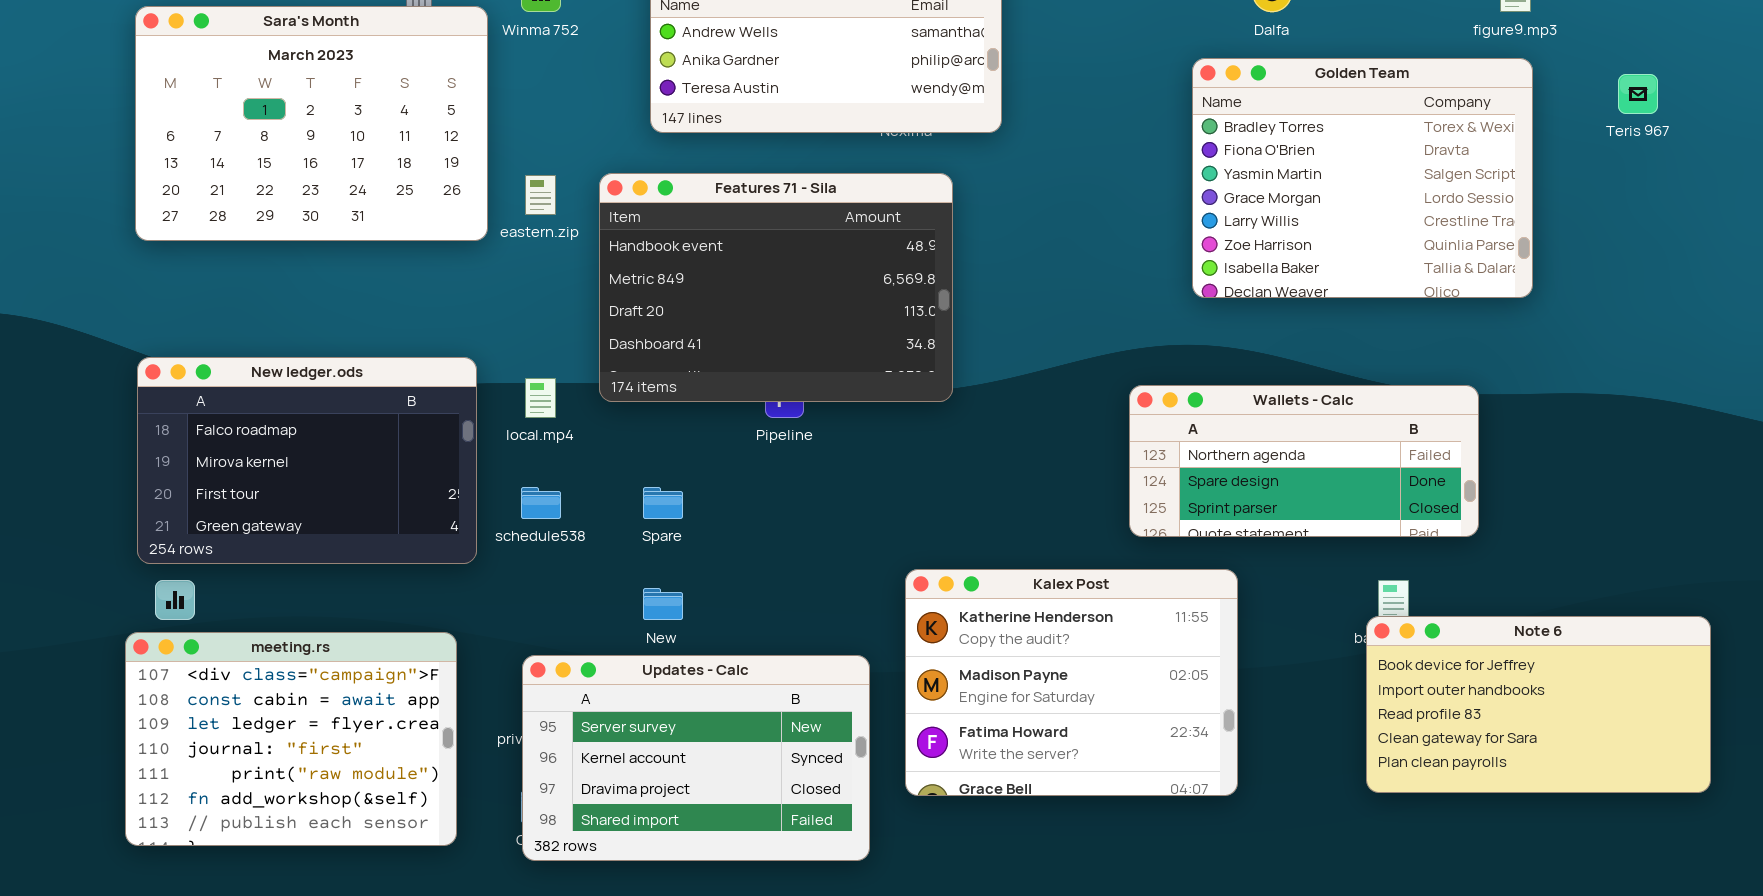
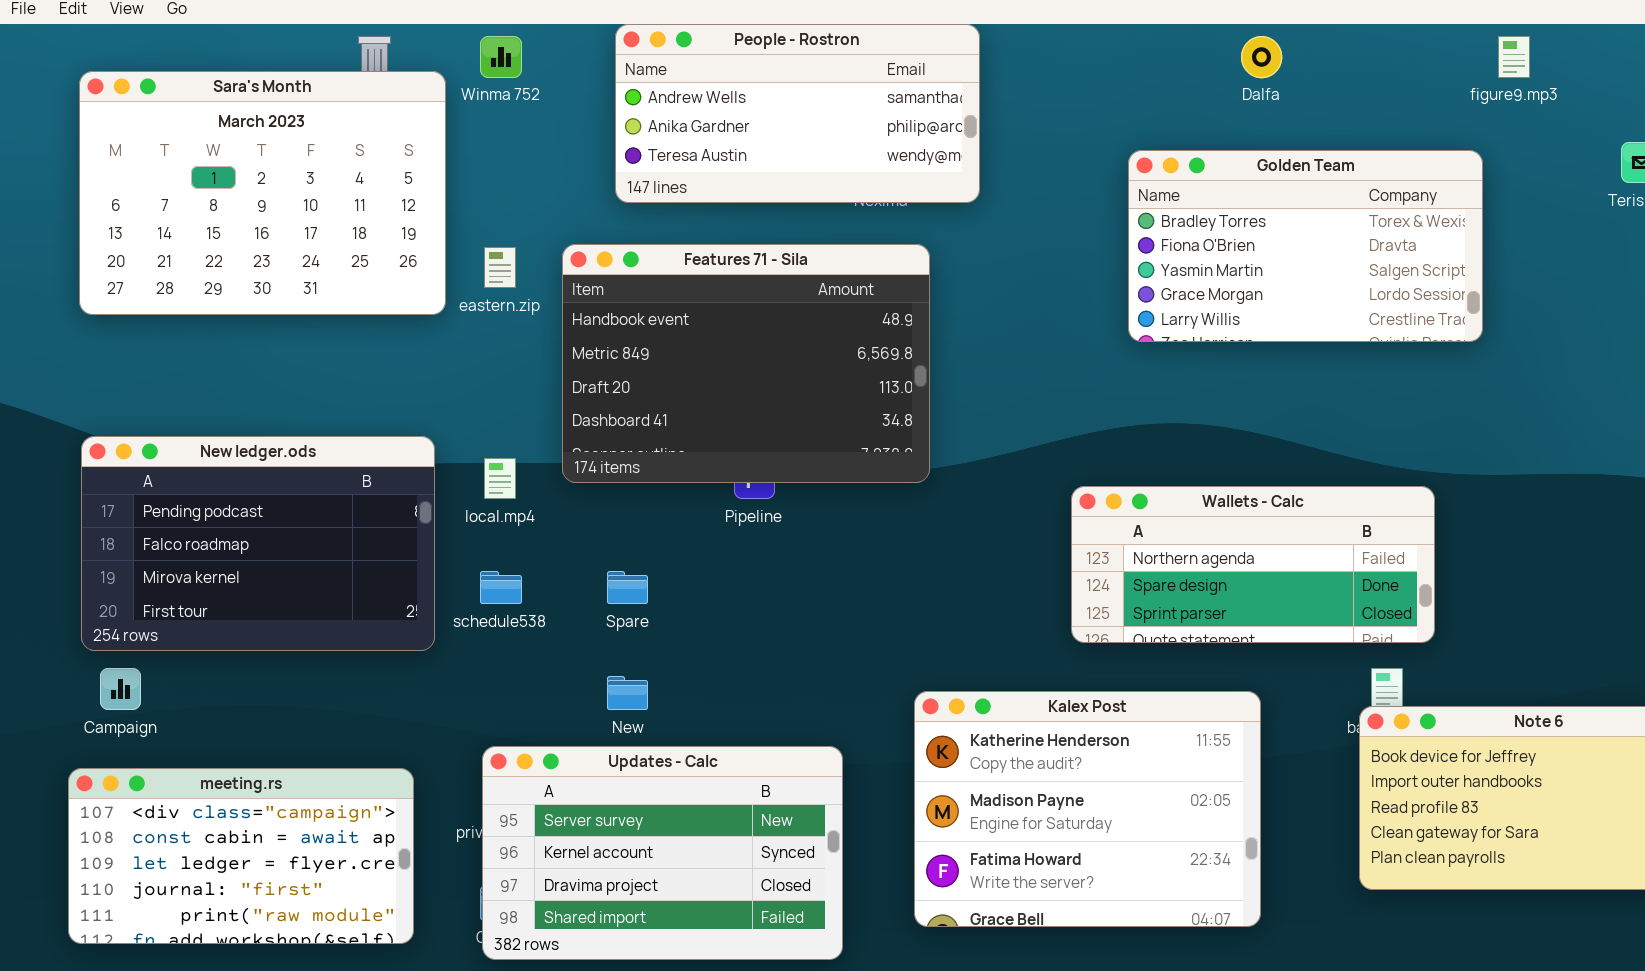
Golden Team: [1192,58,1533,298] -> [1128,150,1483,342], moved, resized
New ledger.ods: [137,357,477,564] -> [81,436,435,651], scrolled up 1 row
Wallets - Calc: [1129,385,1479,537] -> [1071,486,1435,643], moved
Kalex Post: [905,569,1238,796] -> [914,691,1261,927], moved
meeting.rs: [125,632,457,846] -> [68,768,414,944], resized

